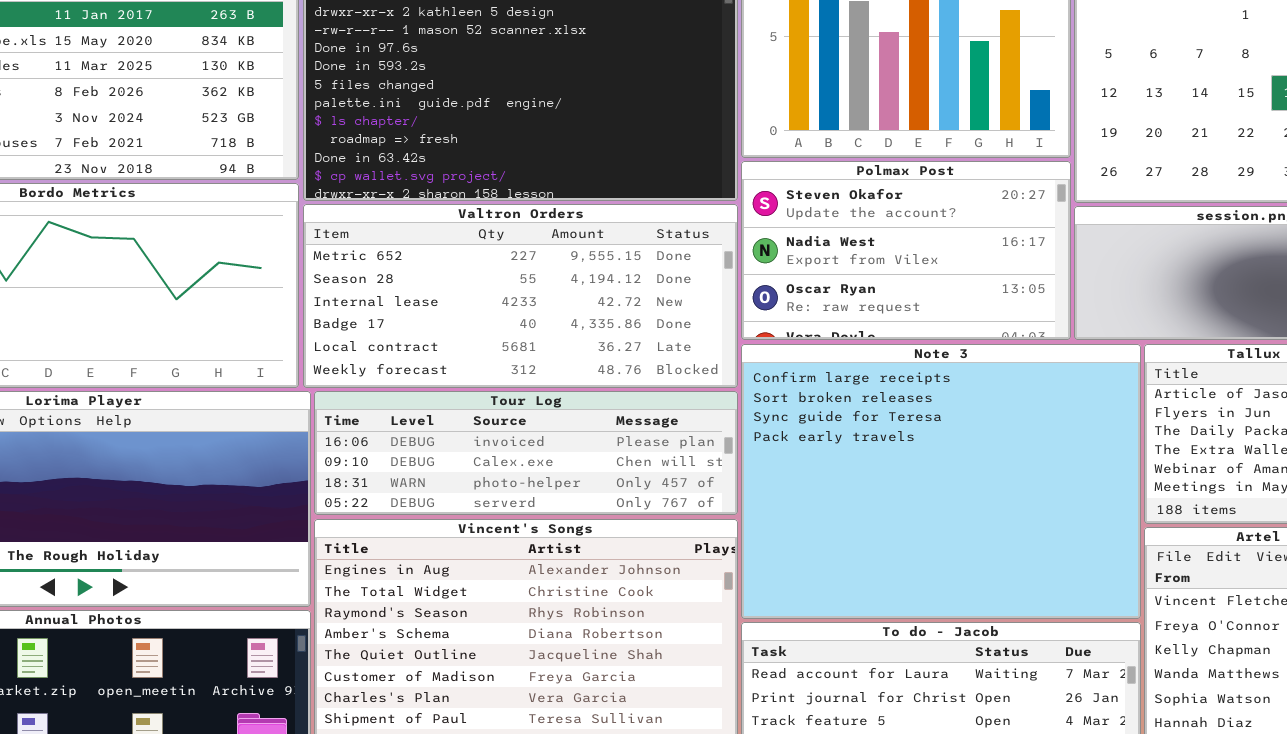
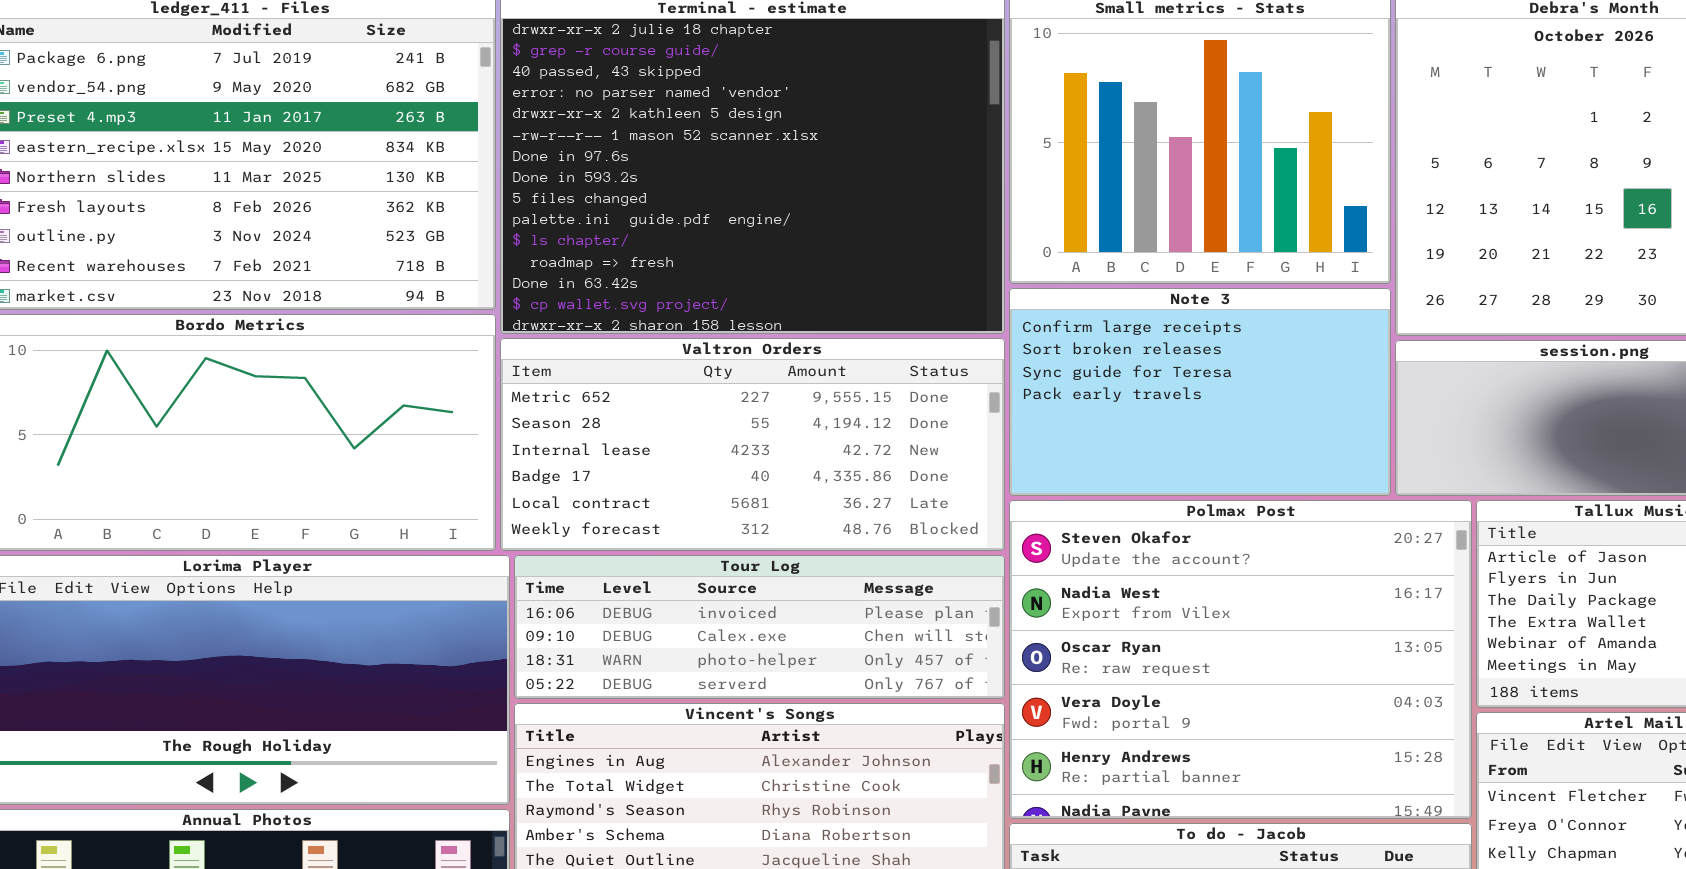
Polmax Post: [741,161,1071,340] -> [1009,500,1472,819], moved, resized
Note 3: [741,344,1141,619] -> [1009,288,1391,496], moved, resized

